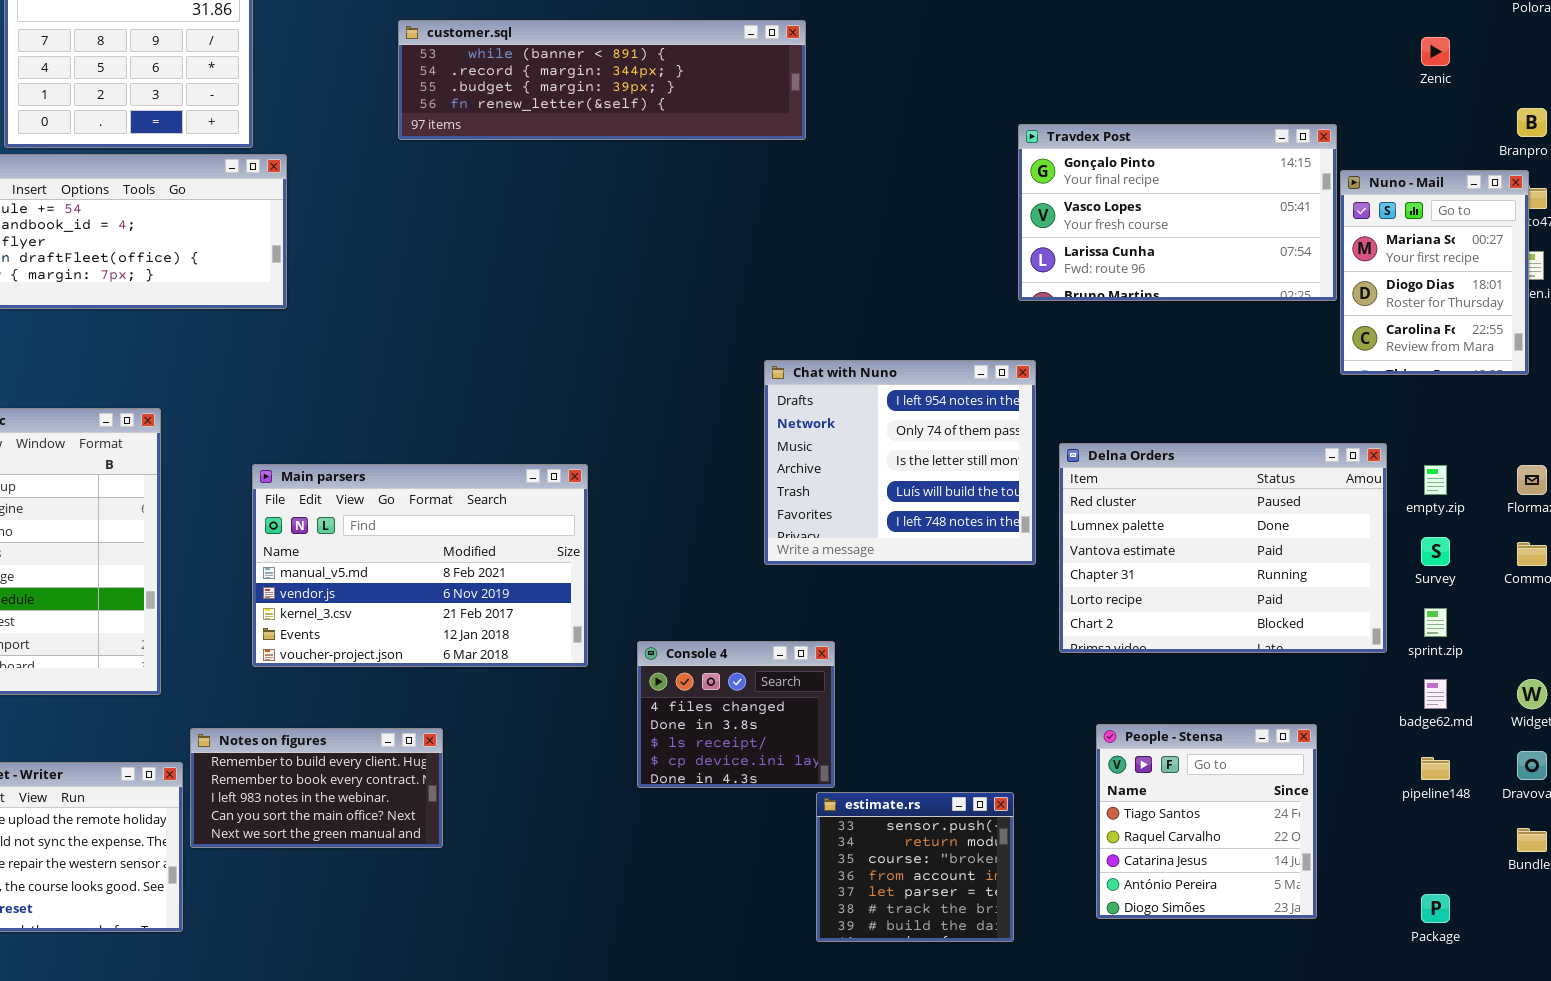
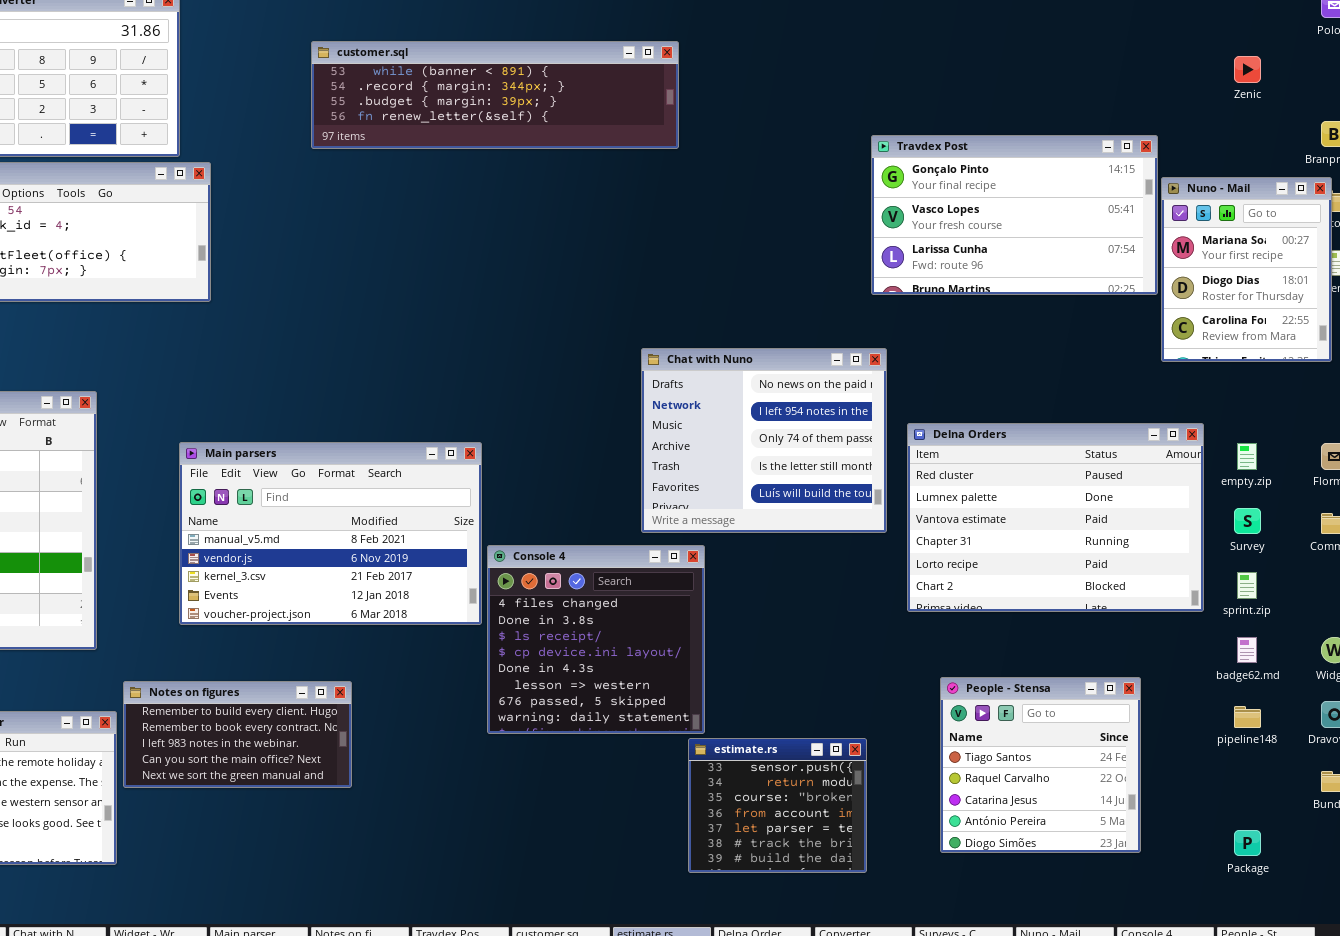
Chat with Nuno: [764,360,1036,565] -> [641,348,887,533], scrolled up 1 row
Console 4: [637,641,835,788] -> [487,545,705,734], resized

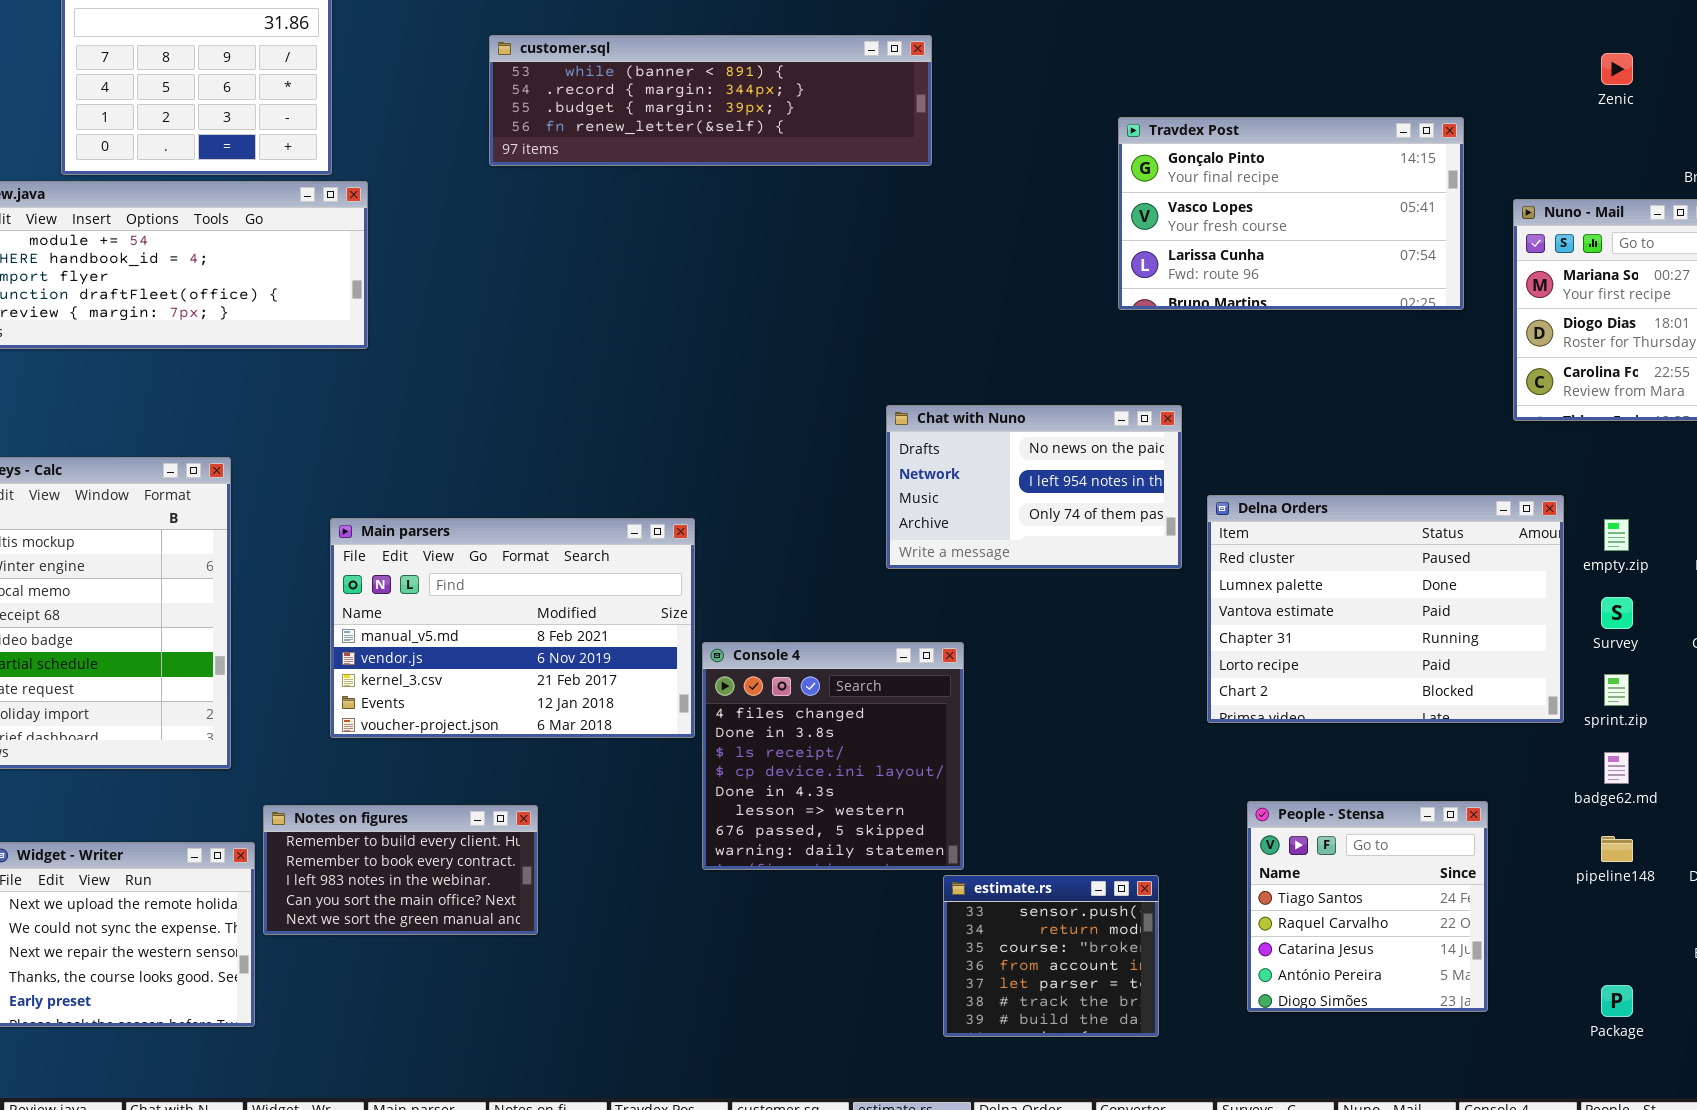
Travdex Post: [871,135,1158,295] -> [1118,117,1464,310], moved
Chat with Nuno: [641,348,887,533] -> [886,405,1182,569], resized

